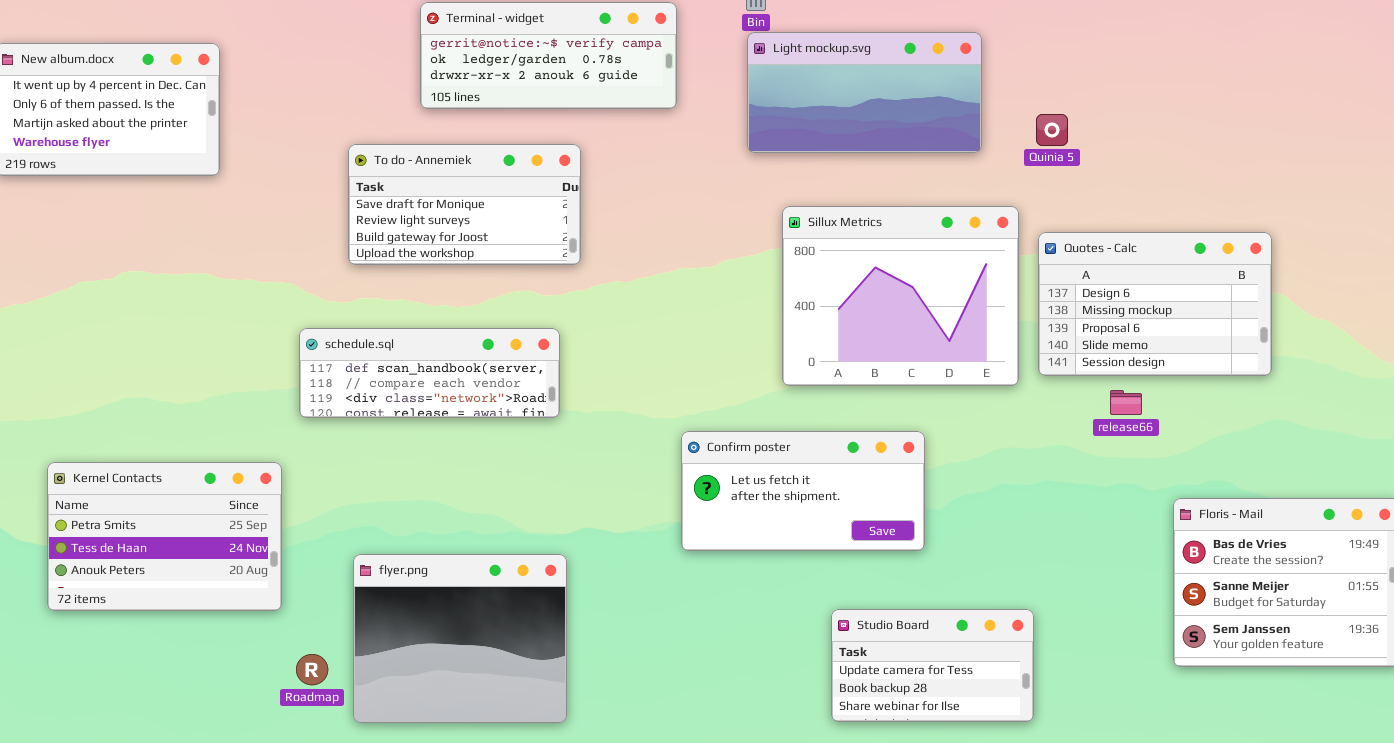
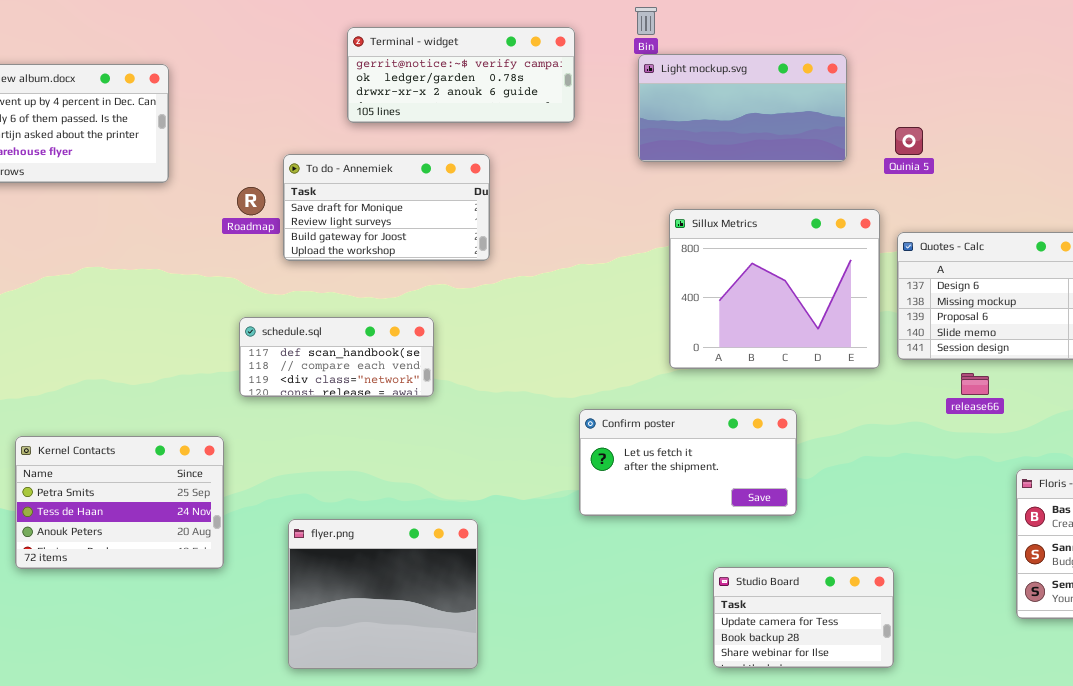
schedule.sql: [299,328,560,418] -> [239,317,434,397], resized
Roadmap: [296,654,328,685] -> [237,187,265,215], moved

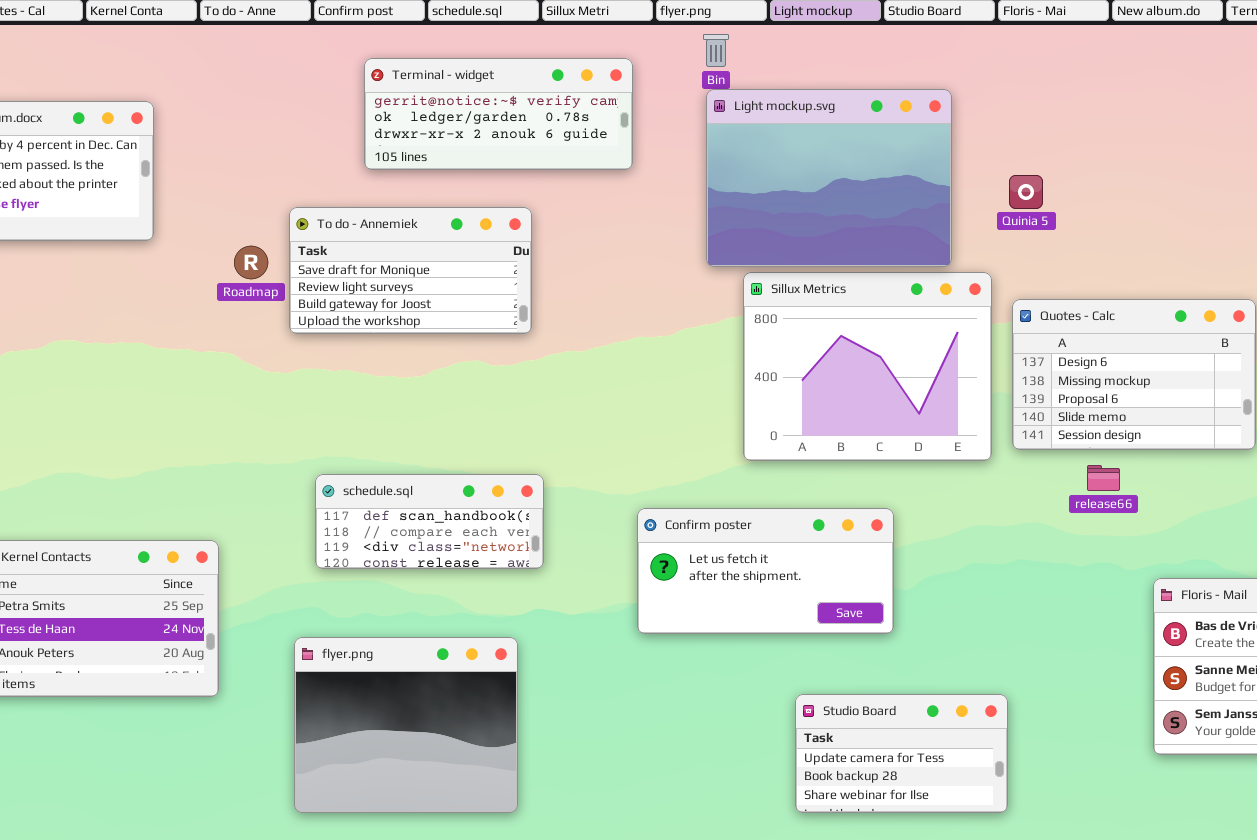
Light mockup.svg: [638,54,847,162] -> [706,89,952,267], resized
schedule.sql: [239,317,434,397] -> [315,474,544,569], moved

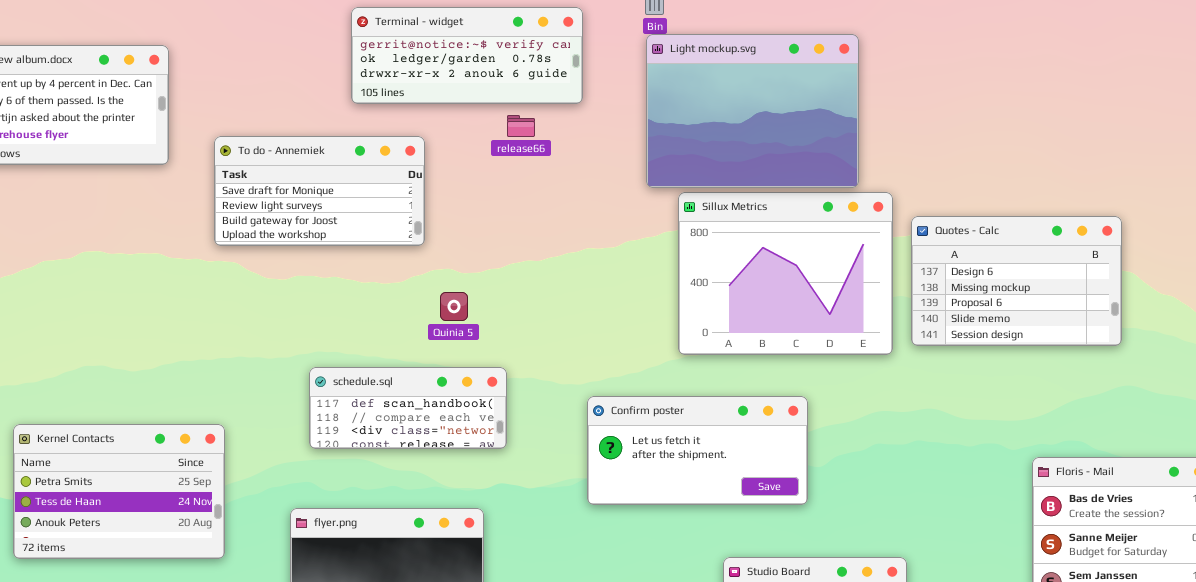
Quinia 5: [1009,175,1043,209] -> [440,292,468,321], moved
To do - Annemiek: [289,207,532,334] -> [214,136,425,246], moved
release66: [1087,465,1120,491] -> [507,115,535,137], moved

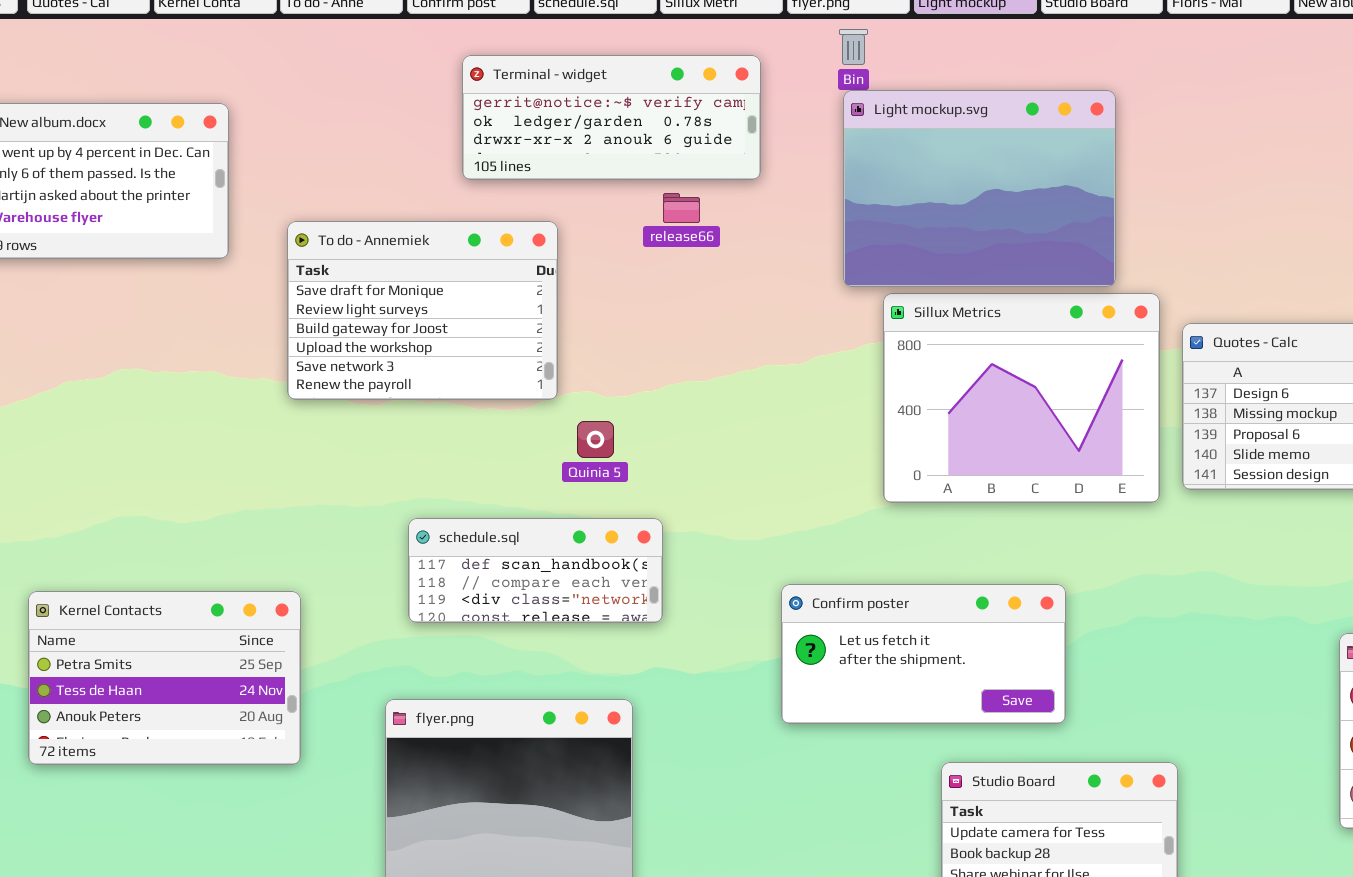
To do - Annemiek: [214,136,425,246] -> [287,221,558,400], resized
Confirm poster: [587,396,808,505] -> [781,584,1066,724], moved

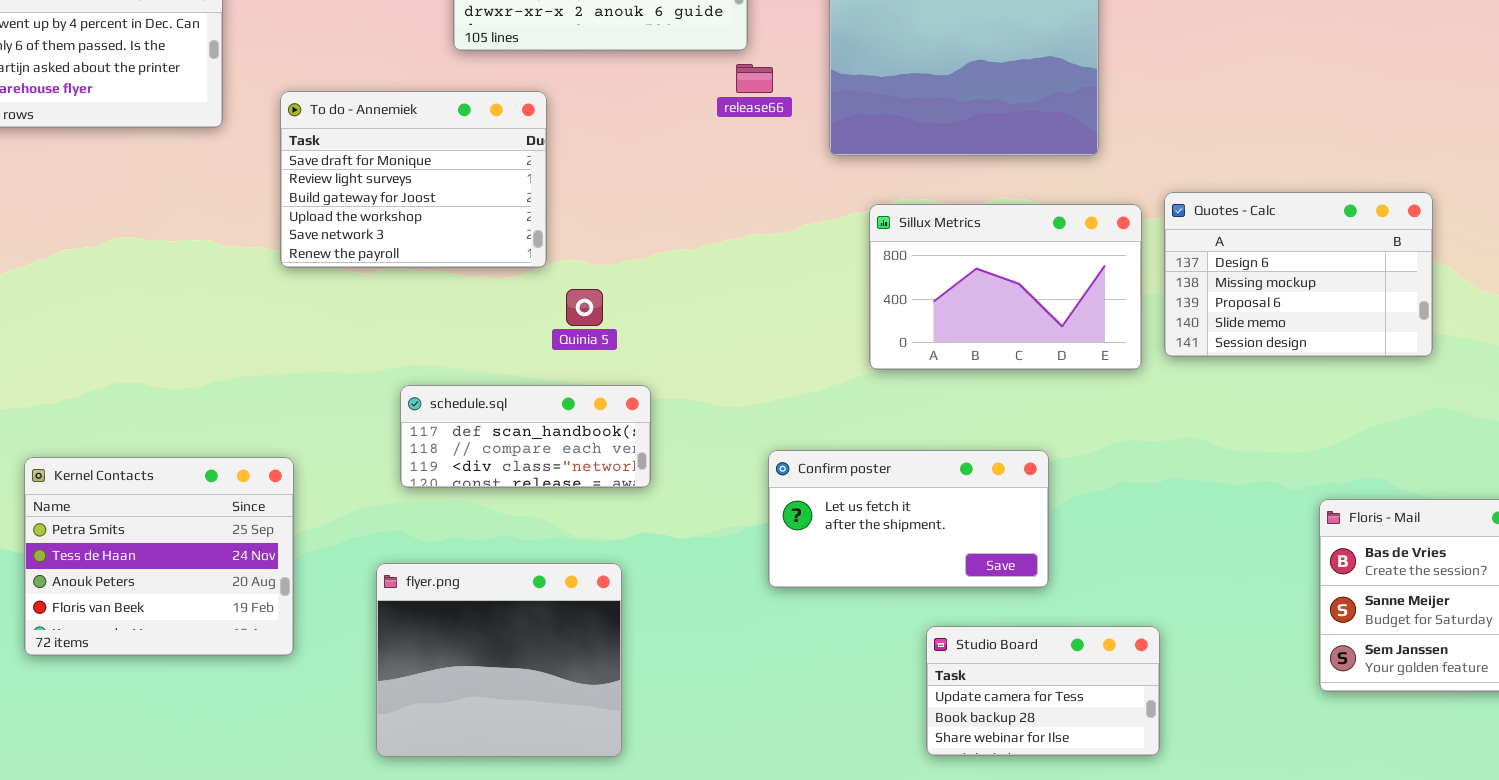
release66: [663,193,700,223] -> [736,64,773,93], moved
Sillux Metrics: [883,293,1160,503] -> [869,204,1142,370], resized
Kernel Contacts: [28,591,301,765] -> [24,457,294,656], resized

